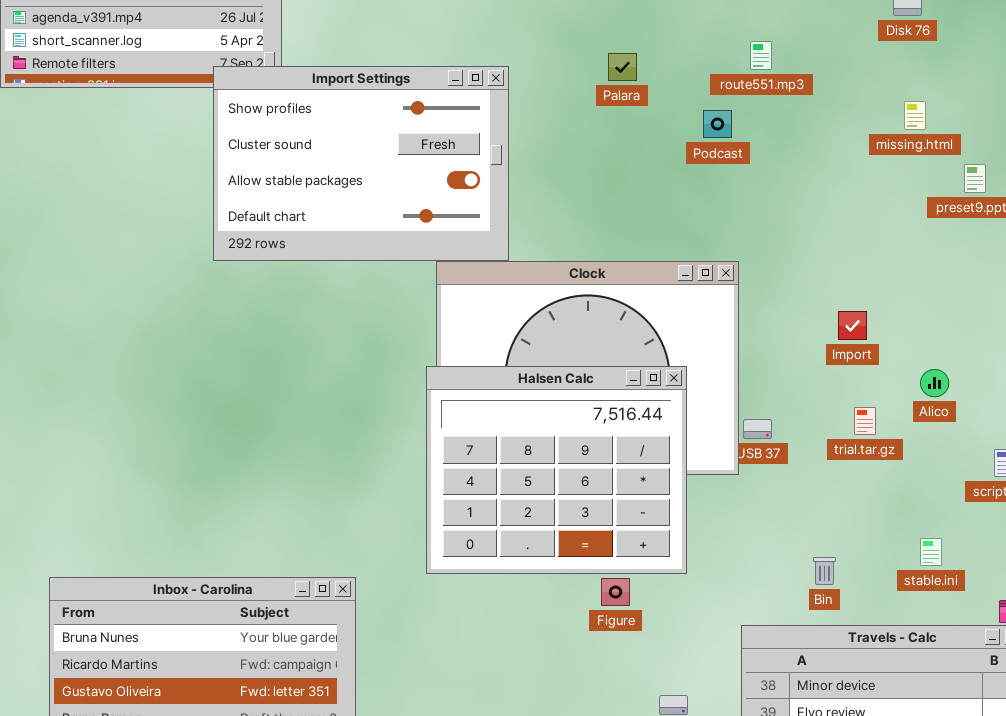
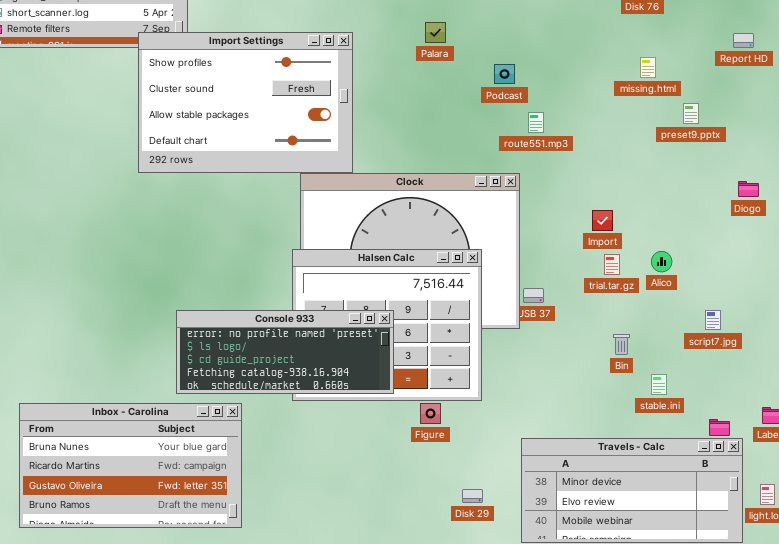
route551.mp3: [750,41,772,70] -> [528,112,544,133], moved
trial.tar.gz: [854,407,876,435] -> [604,254,620,275], moved
Console 933: none -> [176,310,394,394], opened
Bin: [813,557,836,585] -> [613,334,630,355], moved

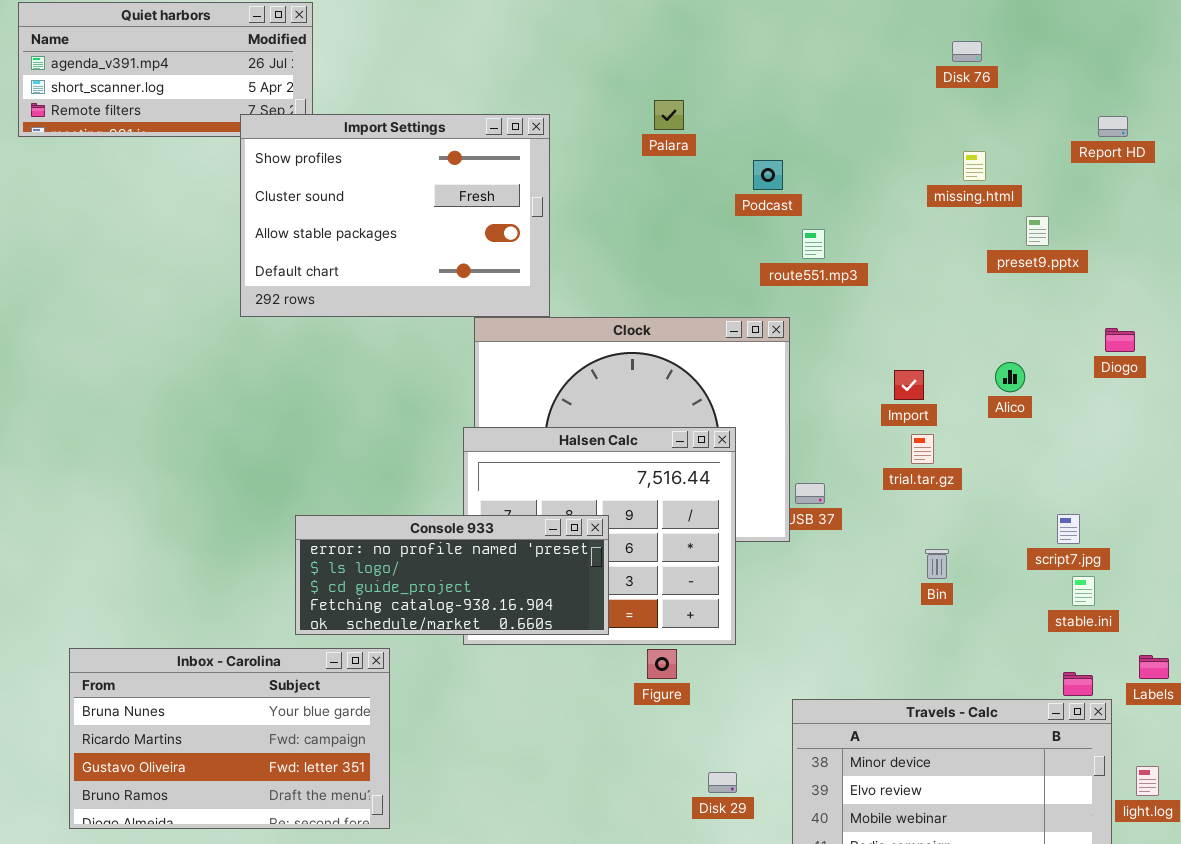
Alico: [651,251,672,272] -> [995,362,1025,392], moved
stable.ini: [651,374,667,395] -> [1072,576,1095,606], moved

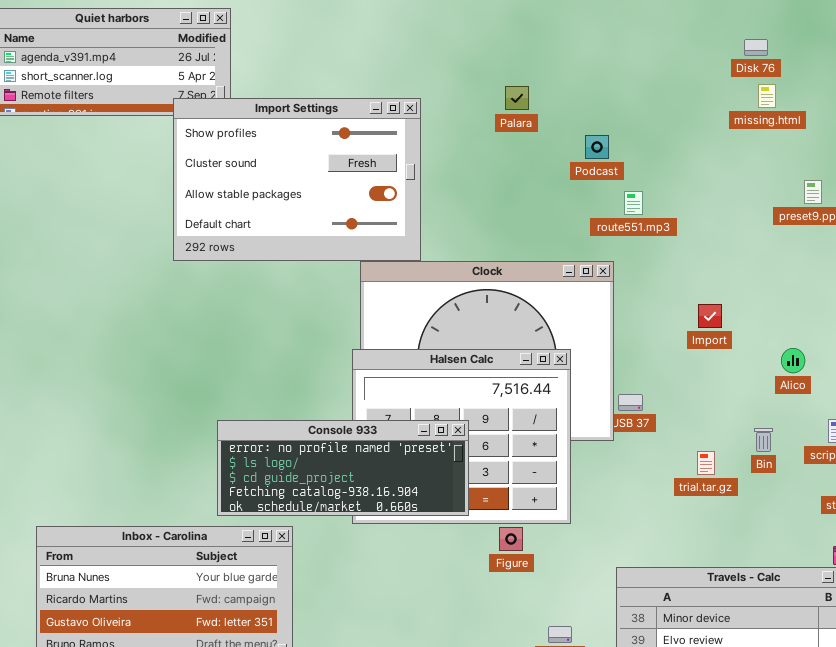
missing.html: [963,151,986,181] -> [758,84,776,108], moved
Alico: [995,362,1025,392] -> [781,348,805,373], moved
trial.tar.gz: [911,434,934,464] -> [697,451,715,475], moved
Bin: [925,549,949,579] -> [754,428,773,452], moved

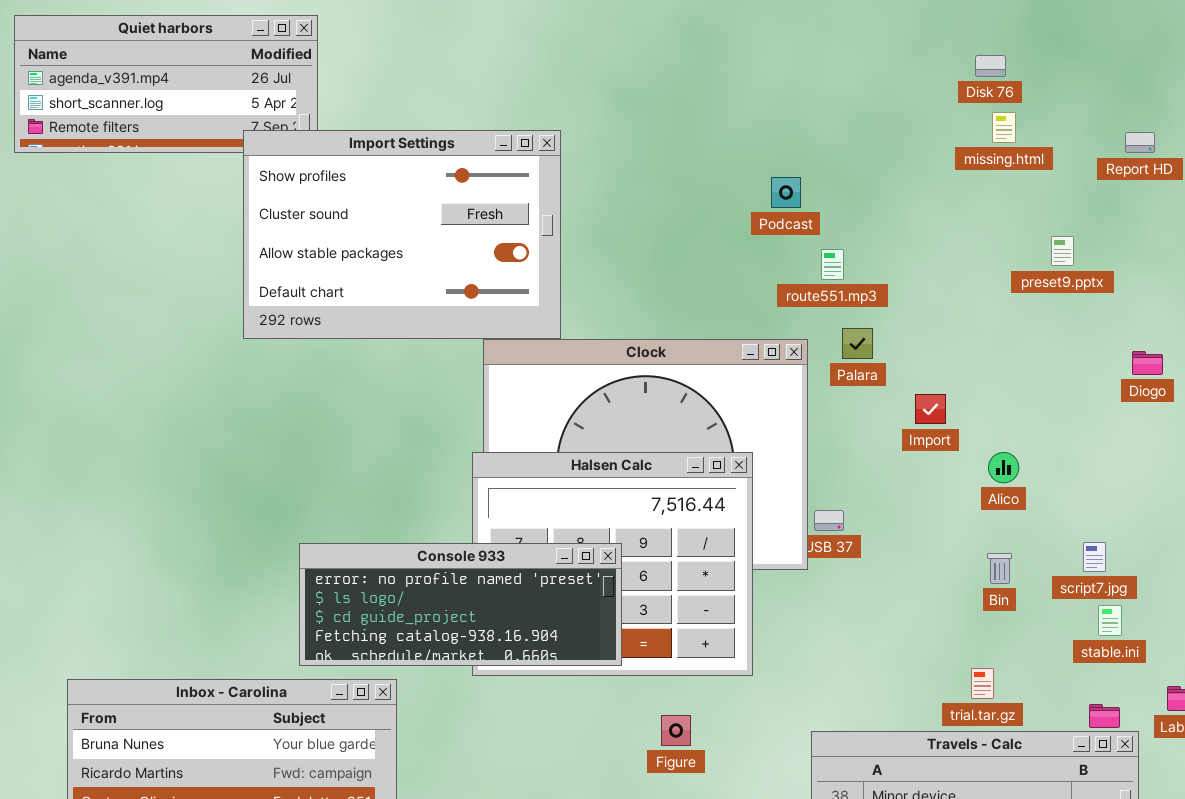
Palara: [505,86,529,110] -> [842,328,873,359], moved
Alico: [781,348,805,373] -> [988,452,1019,483], moved
trial.tar.gz: [697,451,715,475] -> [971,668,994,699], moved
Figure: [499,527,523,551] -> [661,715,691,746], moved

